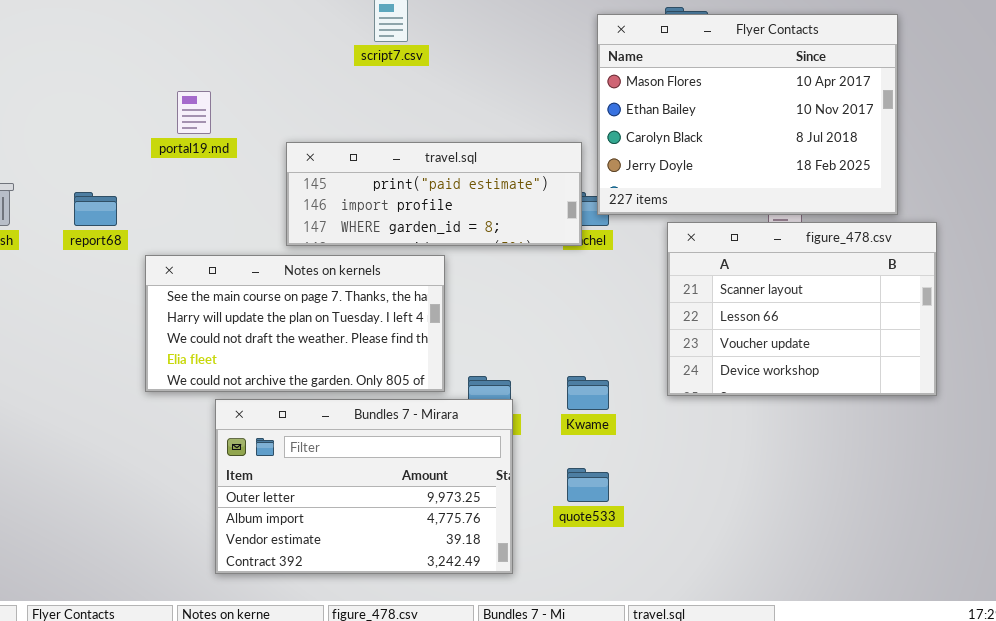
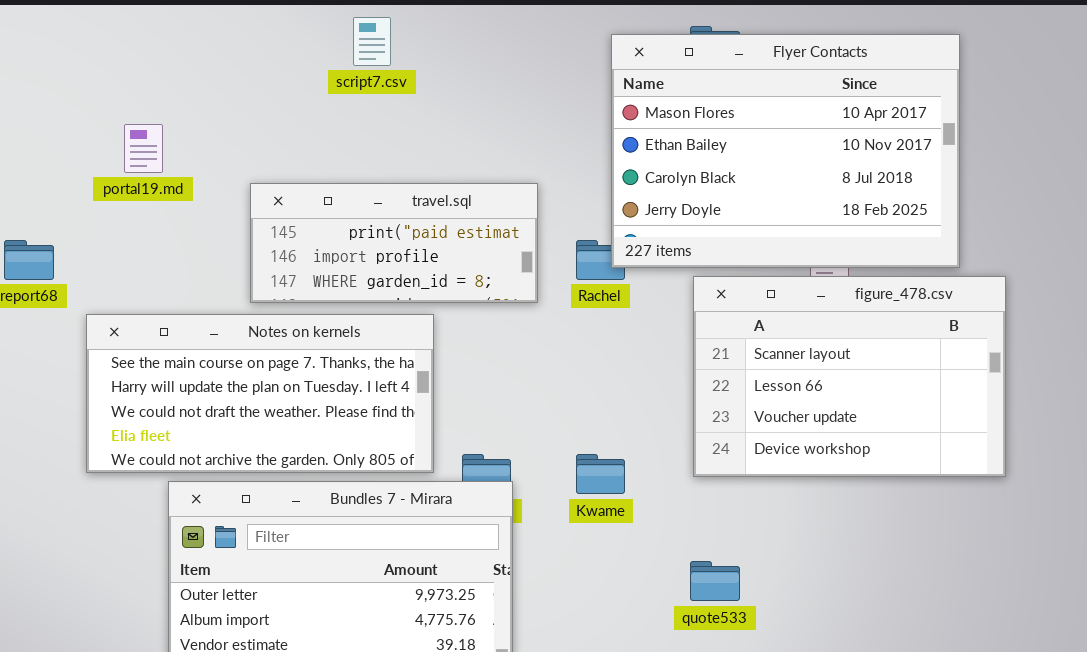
travel.sql: [286,142,582,246] -> [250,183,538,303], resized
quote533: [567,468,609,502] -> [690,561,740,601], moved

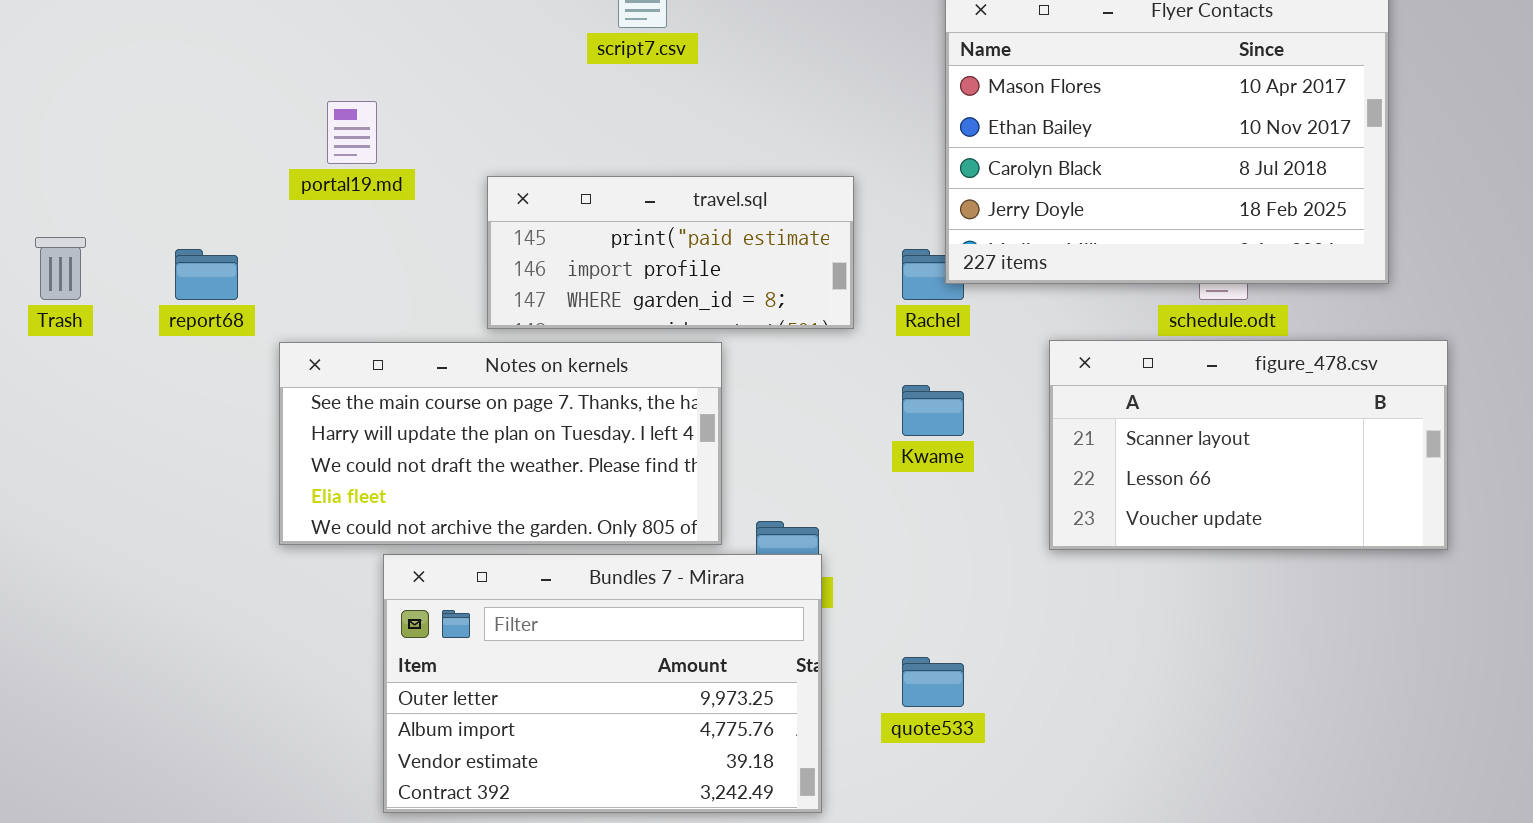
figure_478.csv: [693,276,1006,477] -> [1049,340,1448,550], resized
Kwame: [576,454,625,494] -> [902,385,964,436], moved
quote533: [690,561,740,601] -> [902,657,964,707], moved

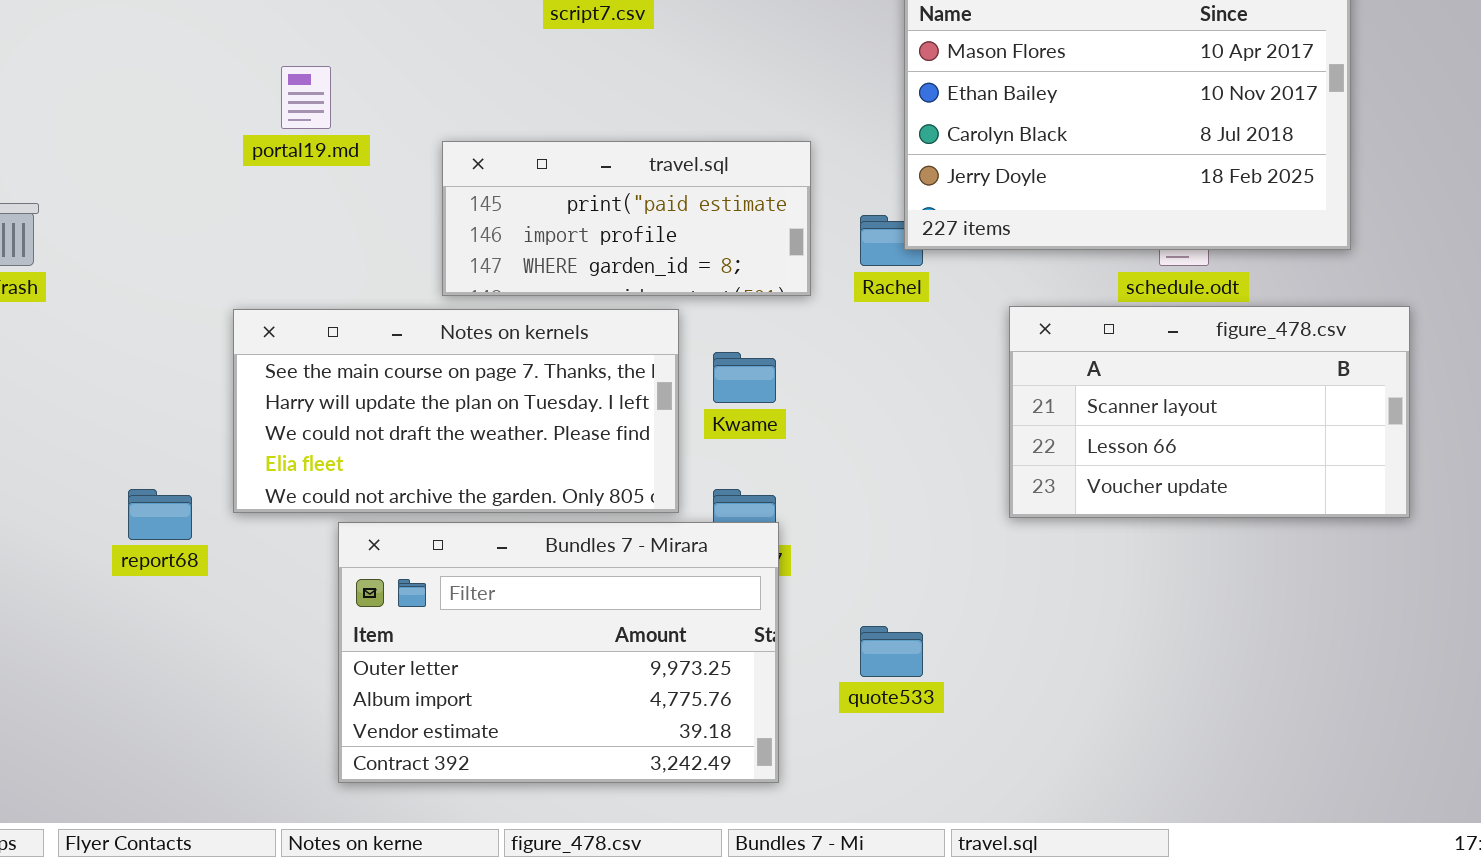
report68: [175,249,238,300] -> [128,489,192,540], moved
Kwame: [902,385,964,436] -> [713,352,776,403], moved

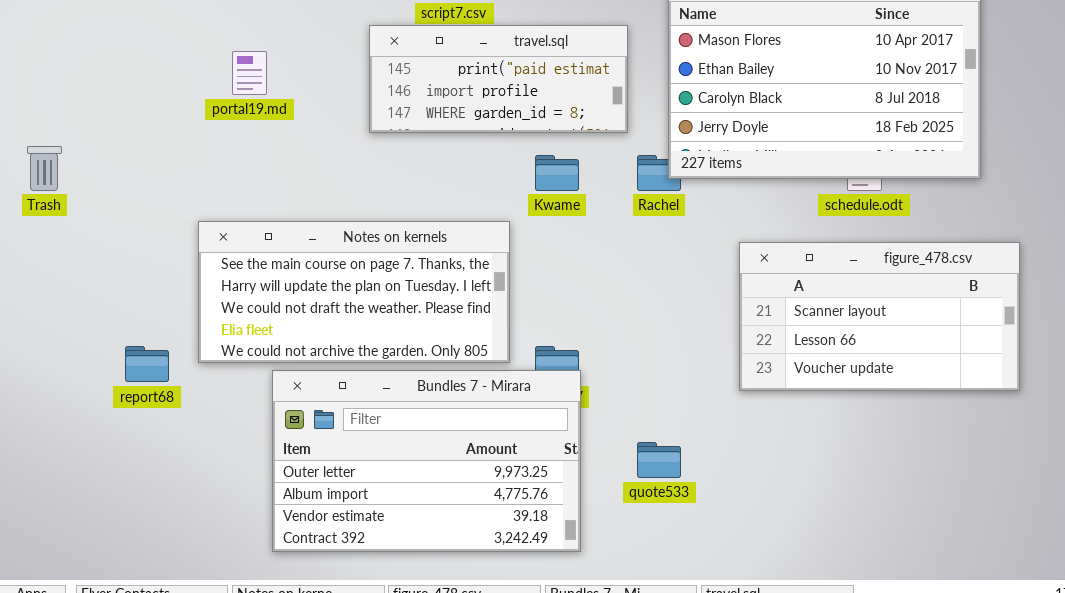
travel.sql: [442,141,811,296] -> [369,25,628,133], moved
figure_478.csv: [1009,306,1410,518] -> [739,242,1020,391], moved
Kwame: [713,352,776,403] -> [535,155,579,191], moved

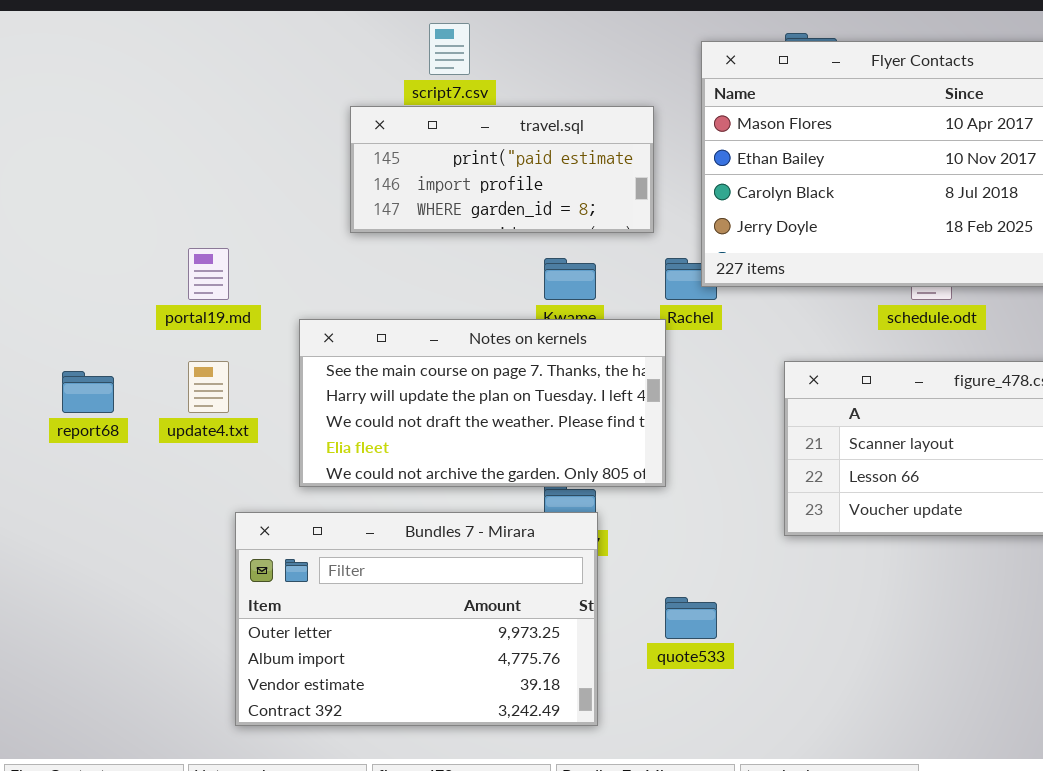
portal19.md: [232,51,267,95] -> [188,248,229,300], moved
Notes on kernels: [198,221,510,363] -> [299,319,666,487], moved
report68: [125,346,169,382] -> [62,371,114,413], moved

